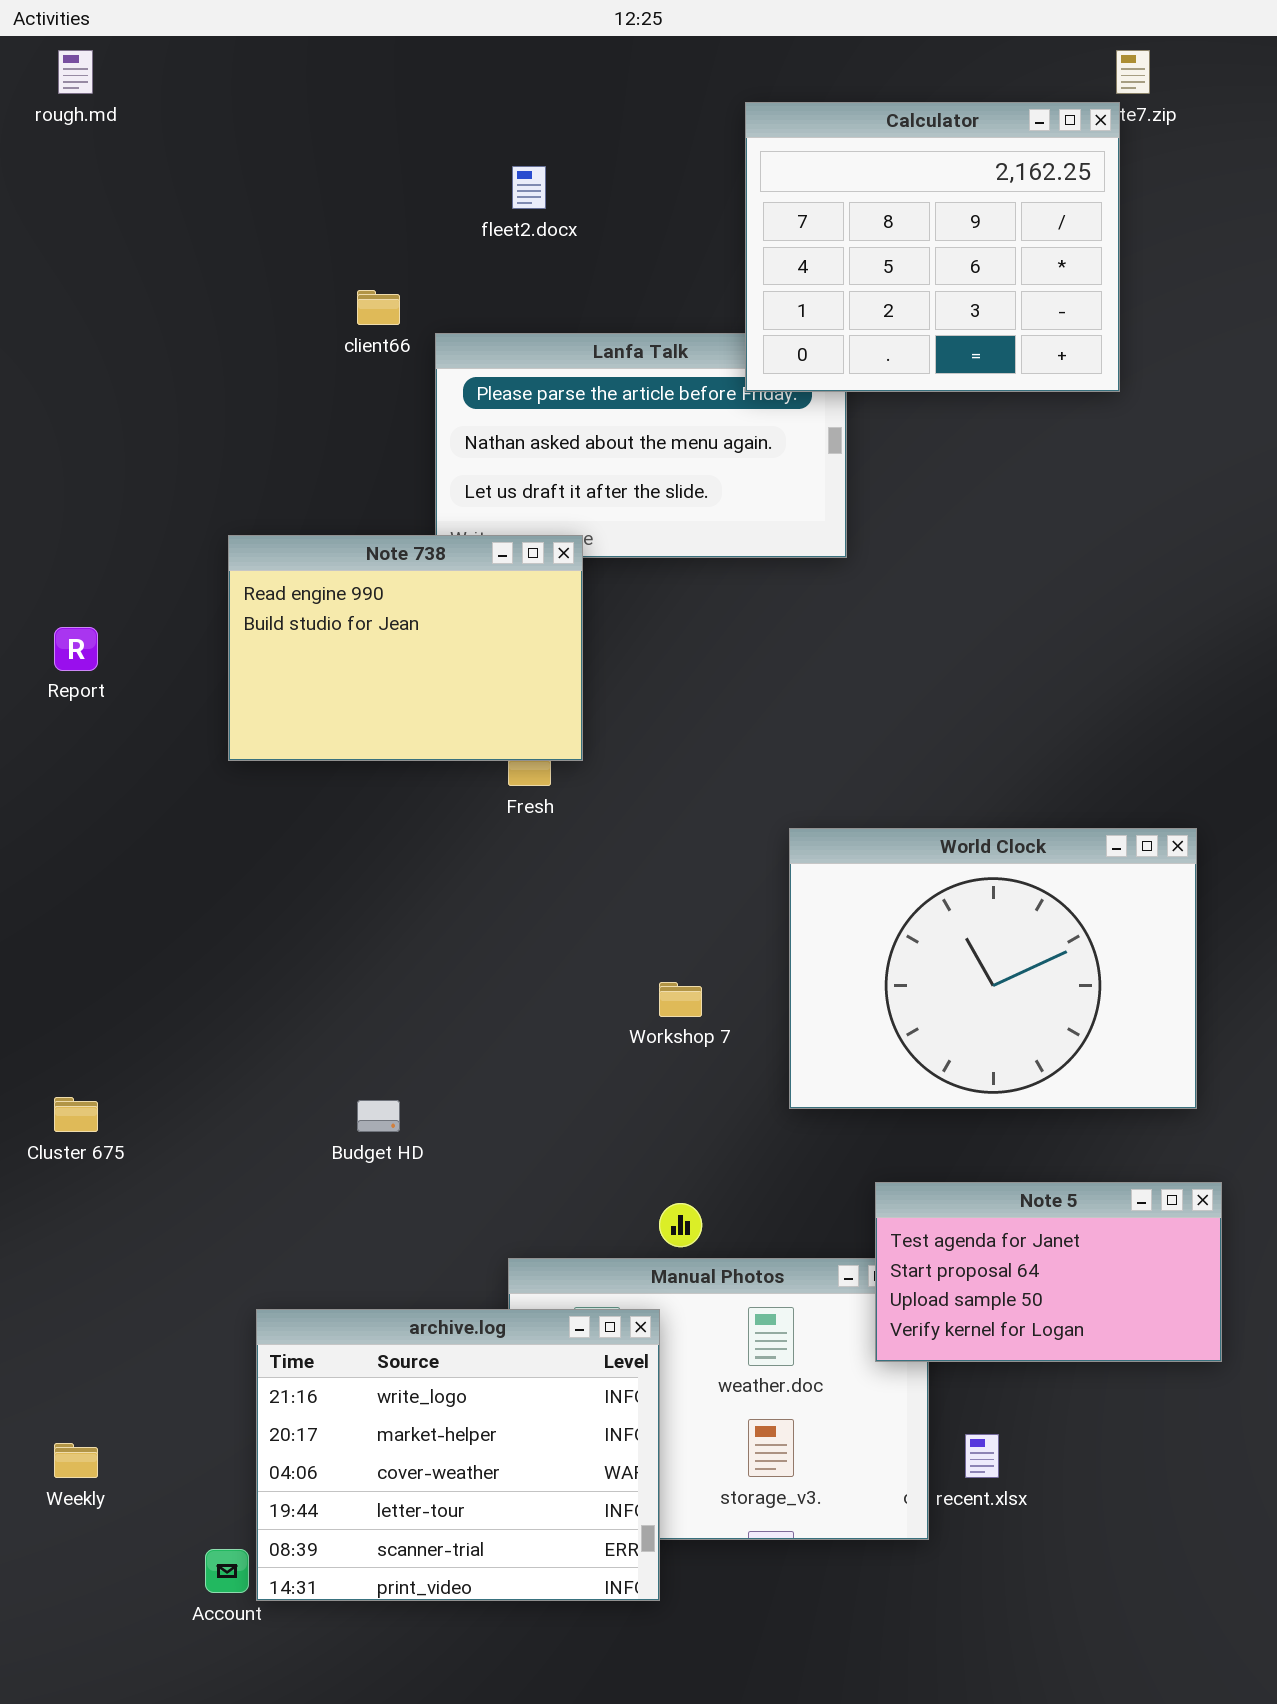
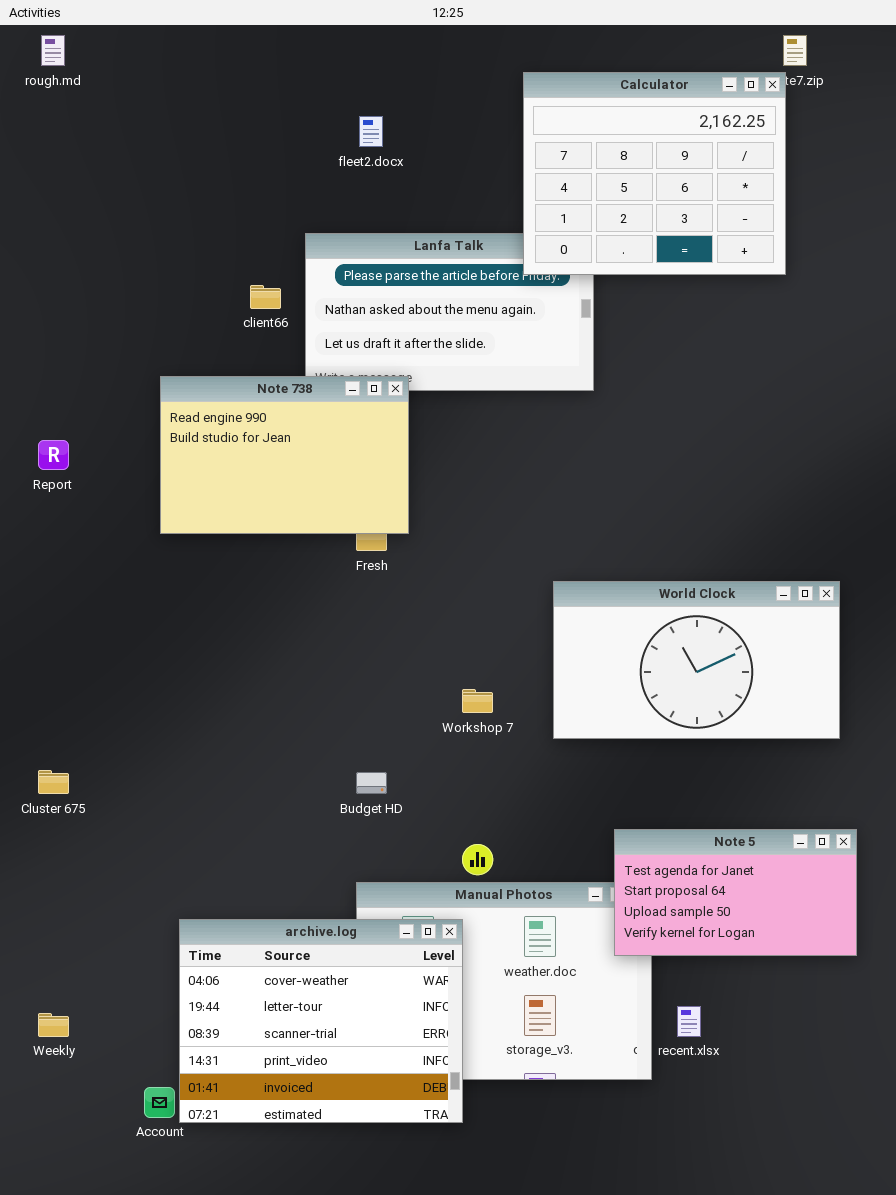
client66: [357,290,400,325] -> [250,285,281,309], moved
World Clock: [789,828,1197,1109] -> [553,581,840,739], resized
Budget HD: [357,1100,400,1132] -> [356,772,387,794], moved
archive.log: [256,1309,660,1601] -> [179,919,463,1123], scrolled down 2 rows

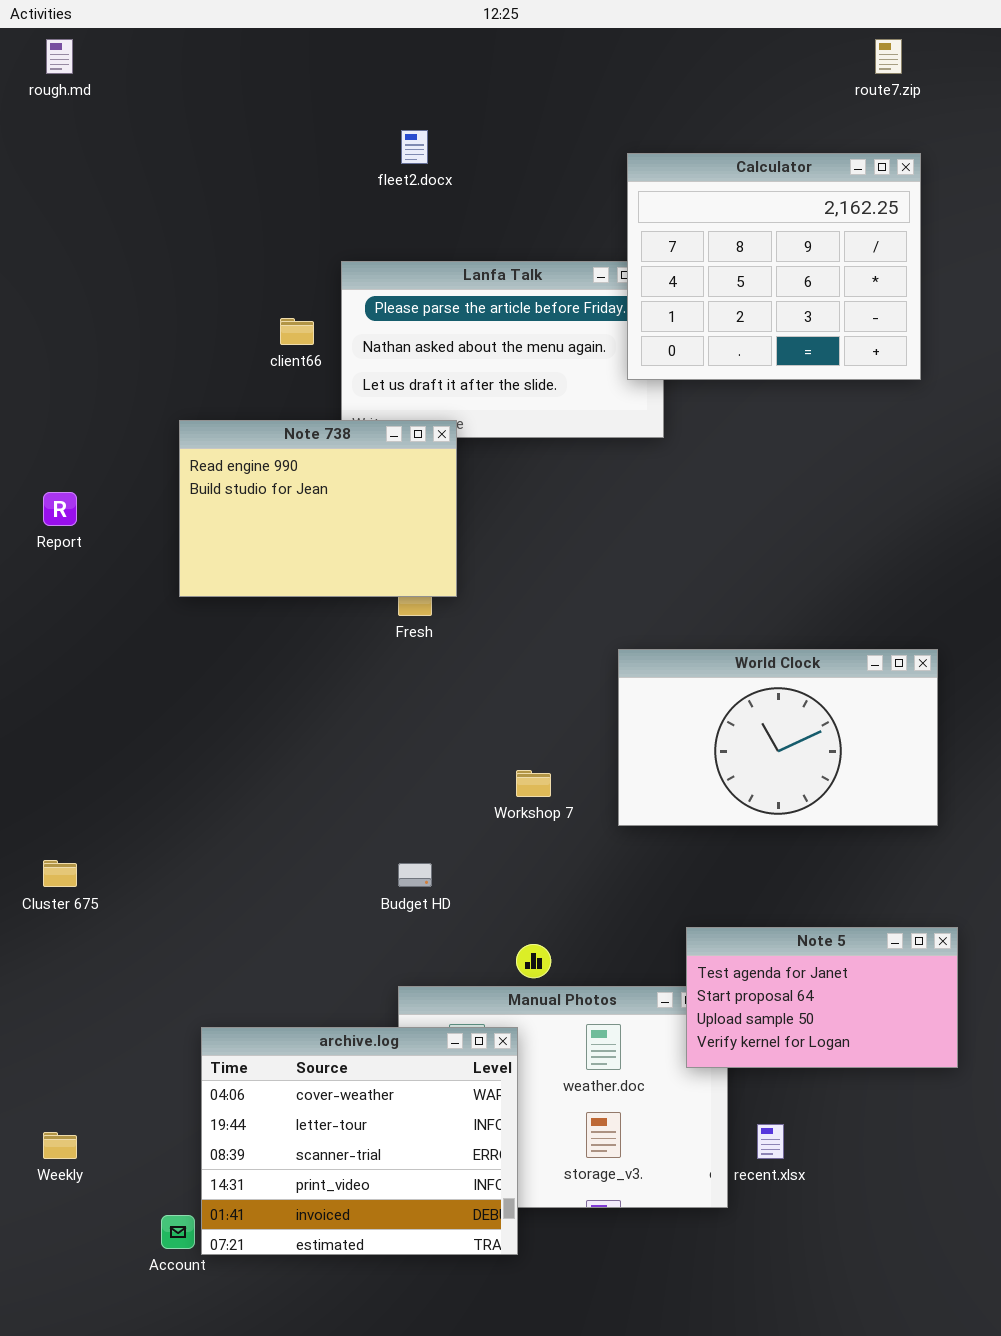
Calculator: [523,72,786,275] -> [627,153,921,380], moved

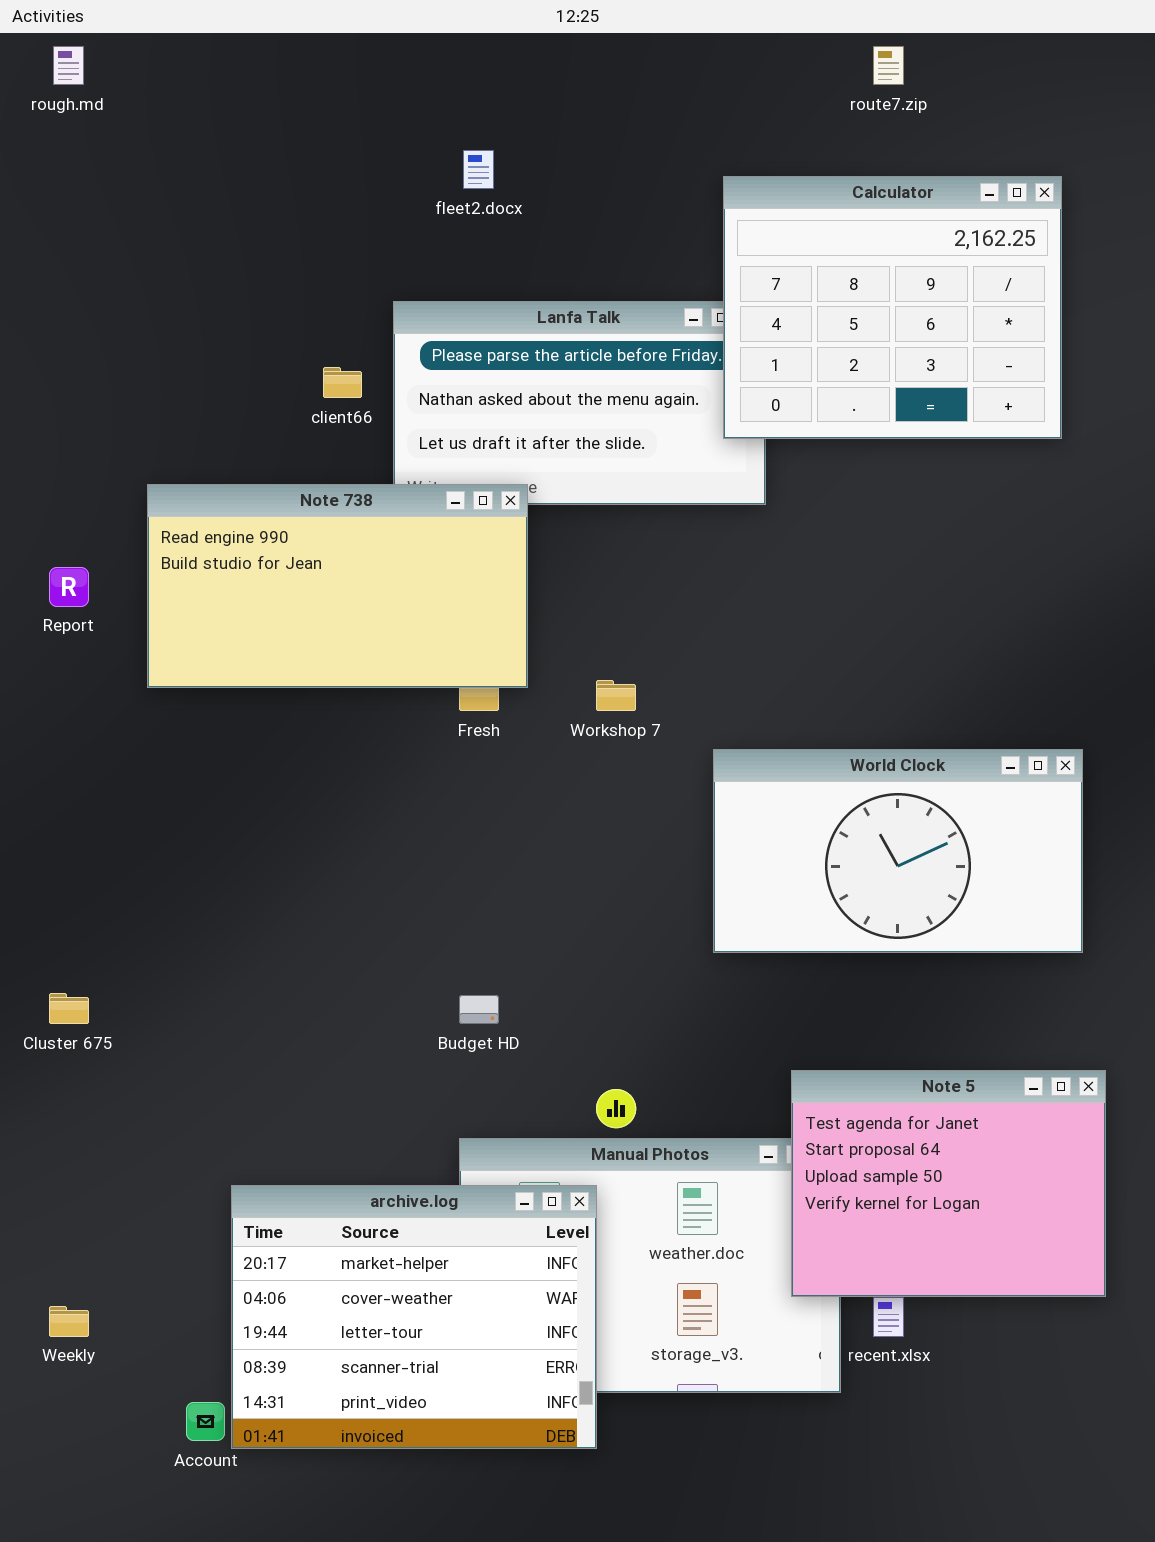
route7.zip: [875,39,902,74] -> [873,46,904,85], moved
Note 738: [179,420,457,597] -> [147,484,528,688], resized
Workshop 7: [516,770,551,797] -> [596,680,636,711], moved
Note 5: [686,927,958,1068] -> [791,1070,1106,1297], resized
archive.log: [201,1027,518,1255] -> [231,1185,597,1449], scrolled up 1 row

